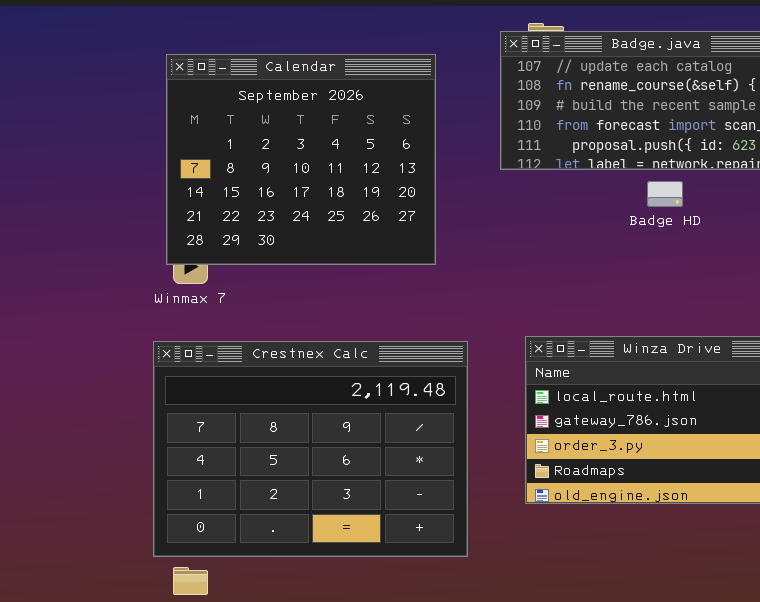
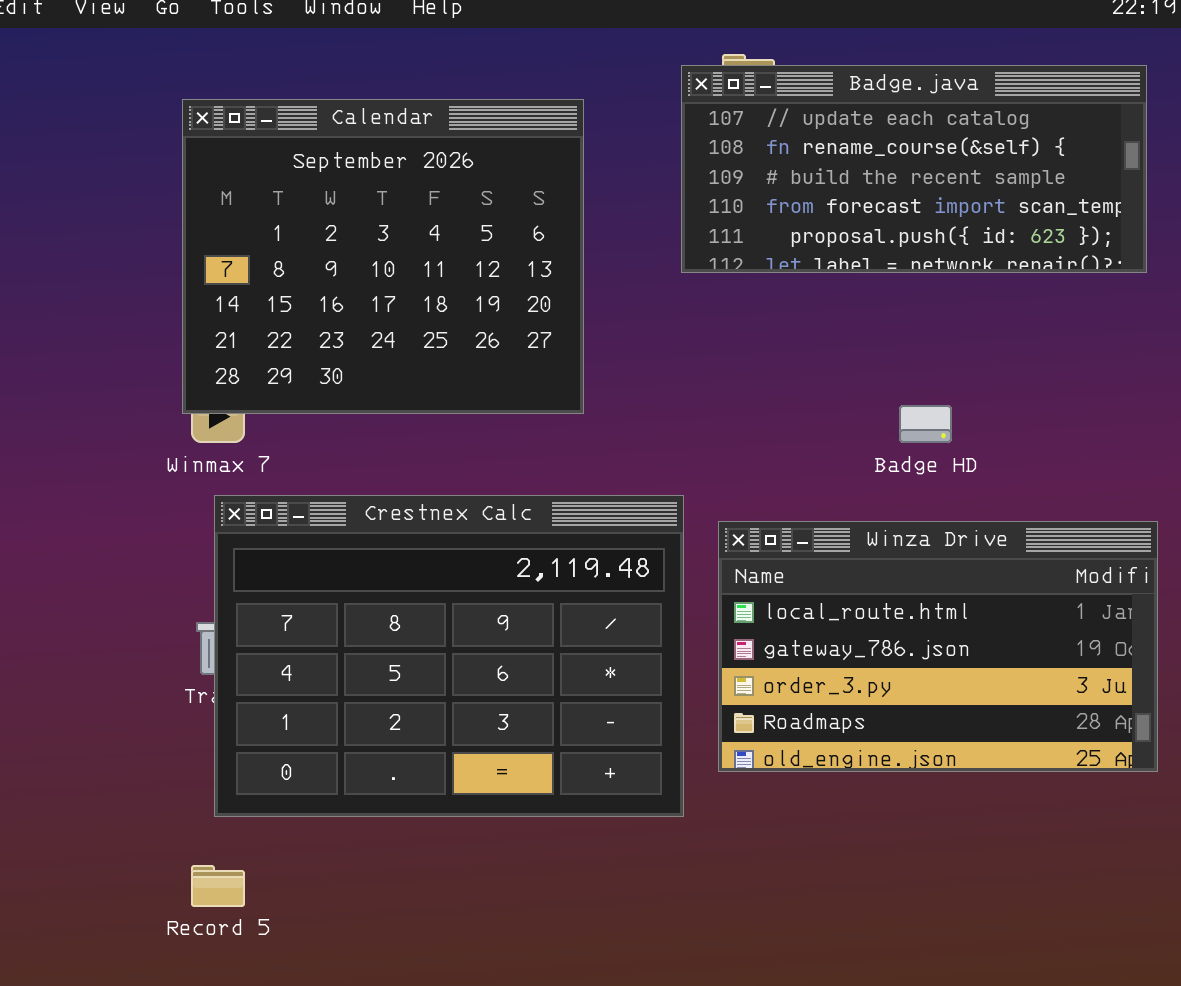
Badge HD: [647,181,683,207] -> [899,405,952,443], moved
Crestnex Calc: [153,341,468,557] -> [214,495,684,817], moved

